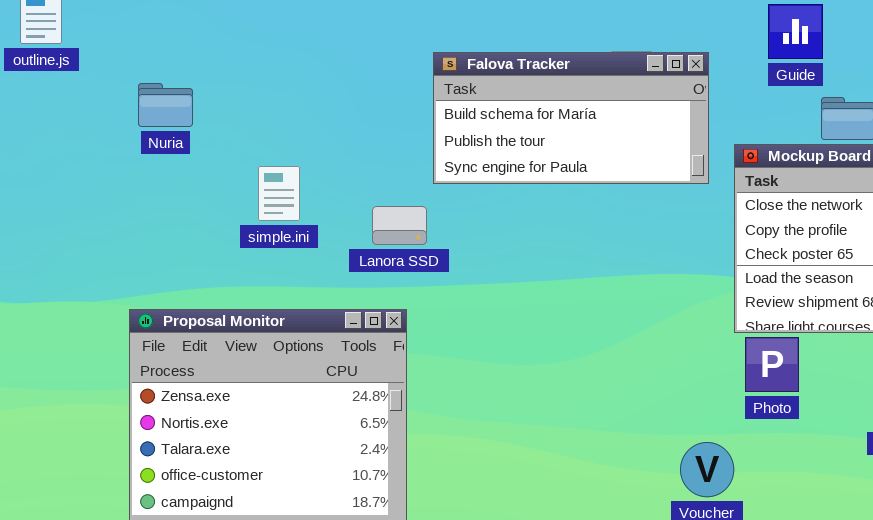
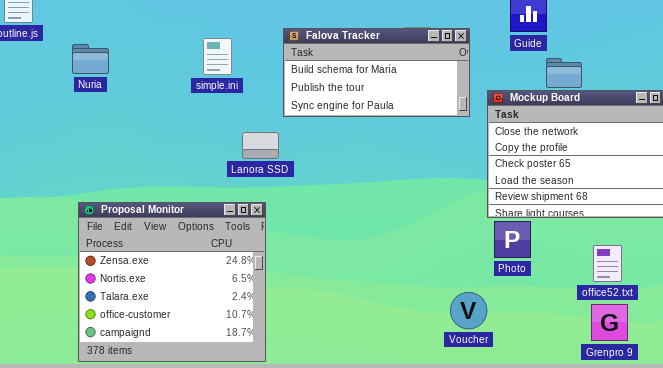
Nuria: [138,83,193,127] -> [72,44,109,74], moved
simple.ini: [258,166,300,221] -> [203,38,232,75], moved

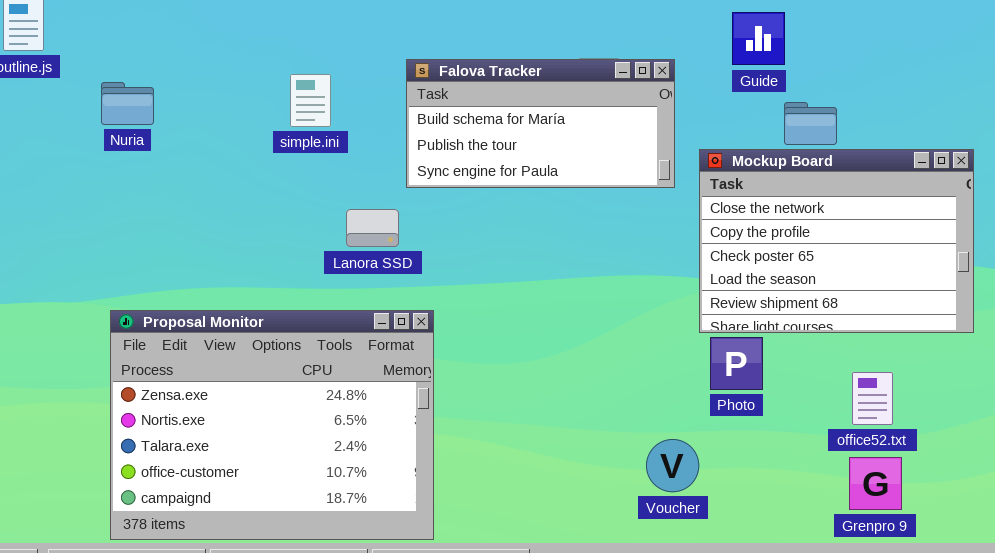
Proposal Monitor: [78,202,266,362] -> [110,310,434,540], resized

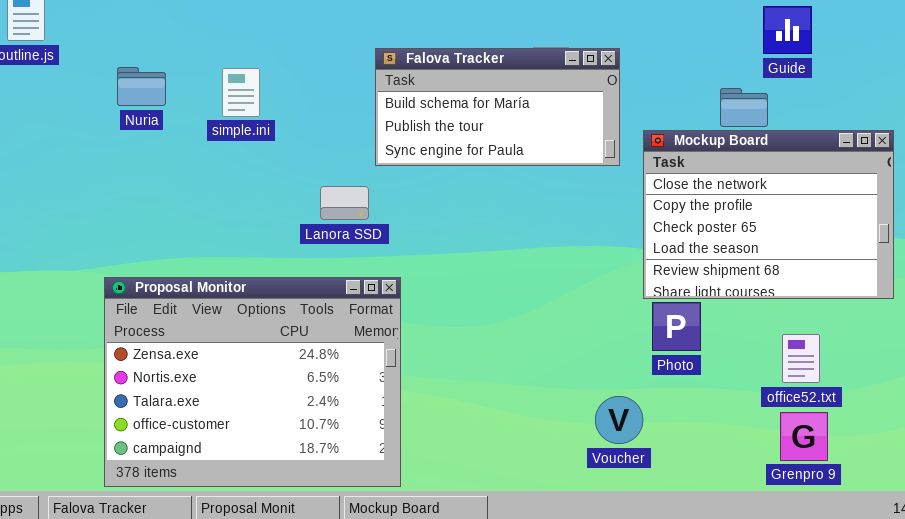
Guide: [732,12,785,65] -> [763,6,812,54], moved
simple.ini: [290,74,331,127] -> [222,68,260,117], moved
Nuria: [101,82,154,125] -> [117,67,166,106], moved

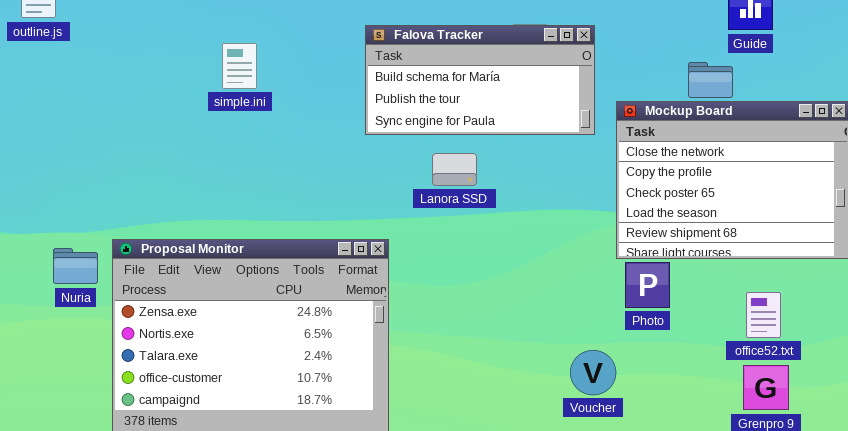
Nuria: [117,67,166,106] -> [53,248,98,284], moved
Lanora SSD: [320,186,369,220] -> [432,153,477,186], moved

